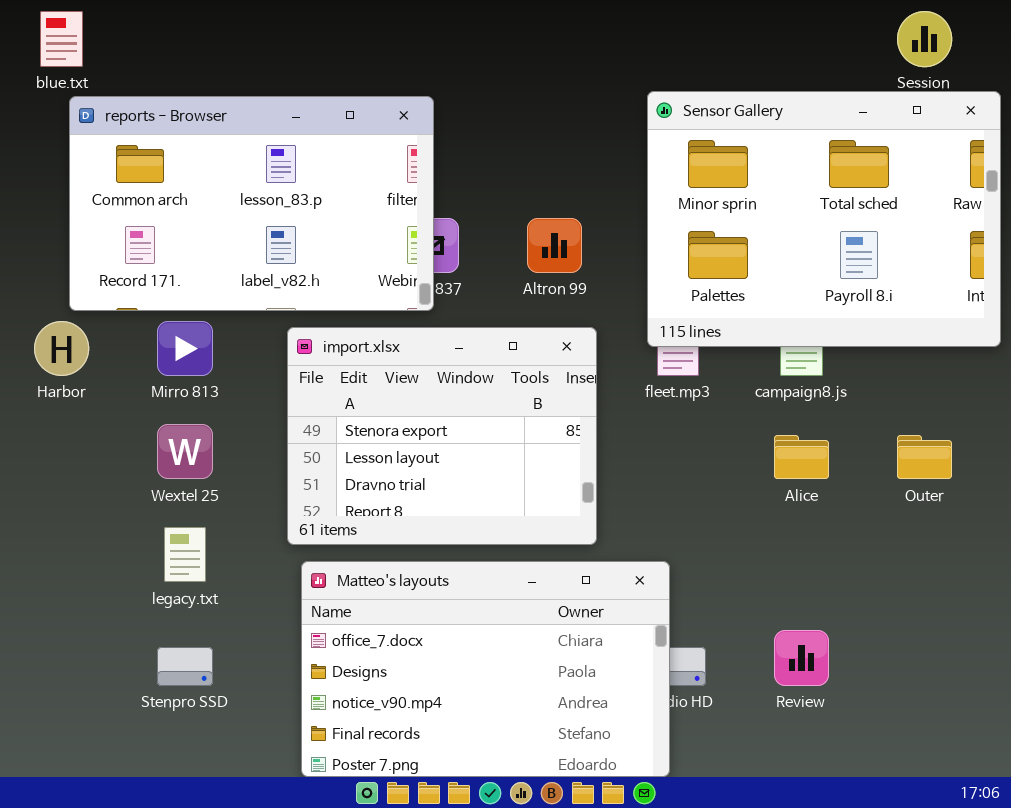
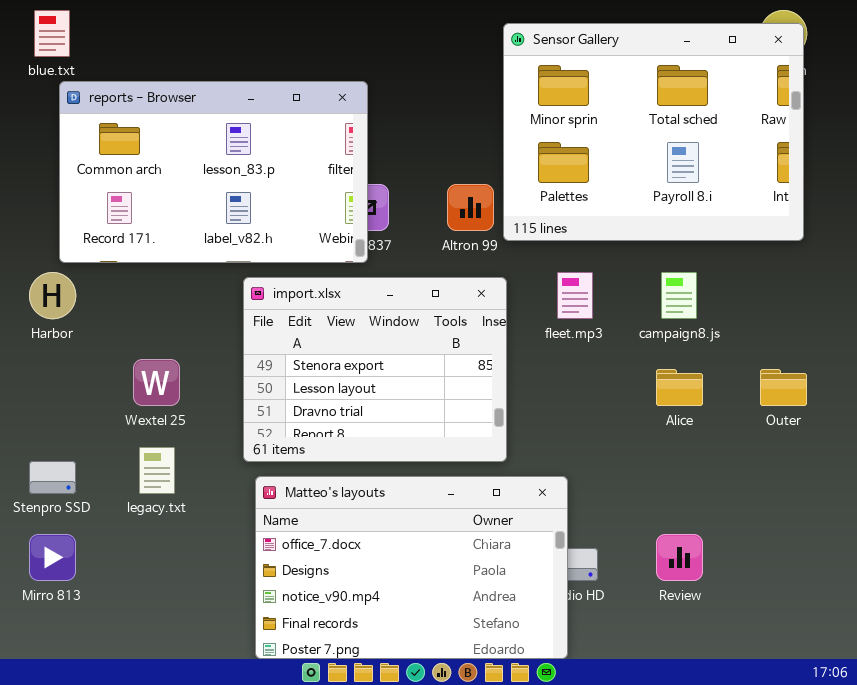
Sensor Gallery: [647,91,1001,347] -> [503,23,804,241], moved
Mirro 813: [157,321,213,376] -> [29,534,76,581], moved
Stenpro SSD: [157,647,213,686] -> [29,461,76,494], moved

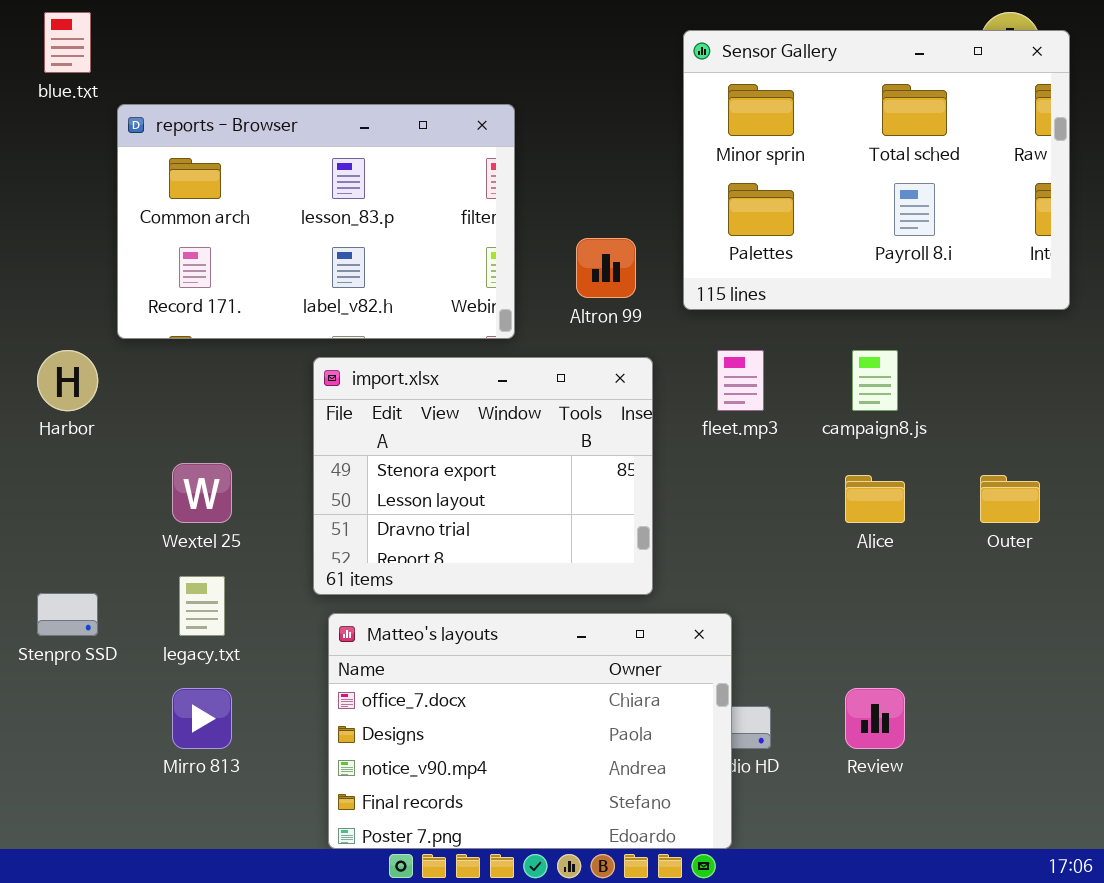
Sensor Gallery: [503,23,804,241] -> [683,30,1070,310], moved
reports - Browser: [59,81,368,263] -> [117,104,515,339], moved
Mirro 813: [29,534,76,581] -> [172,688,232,749], moved

